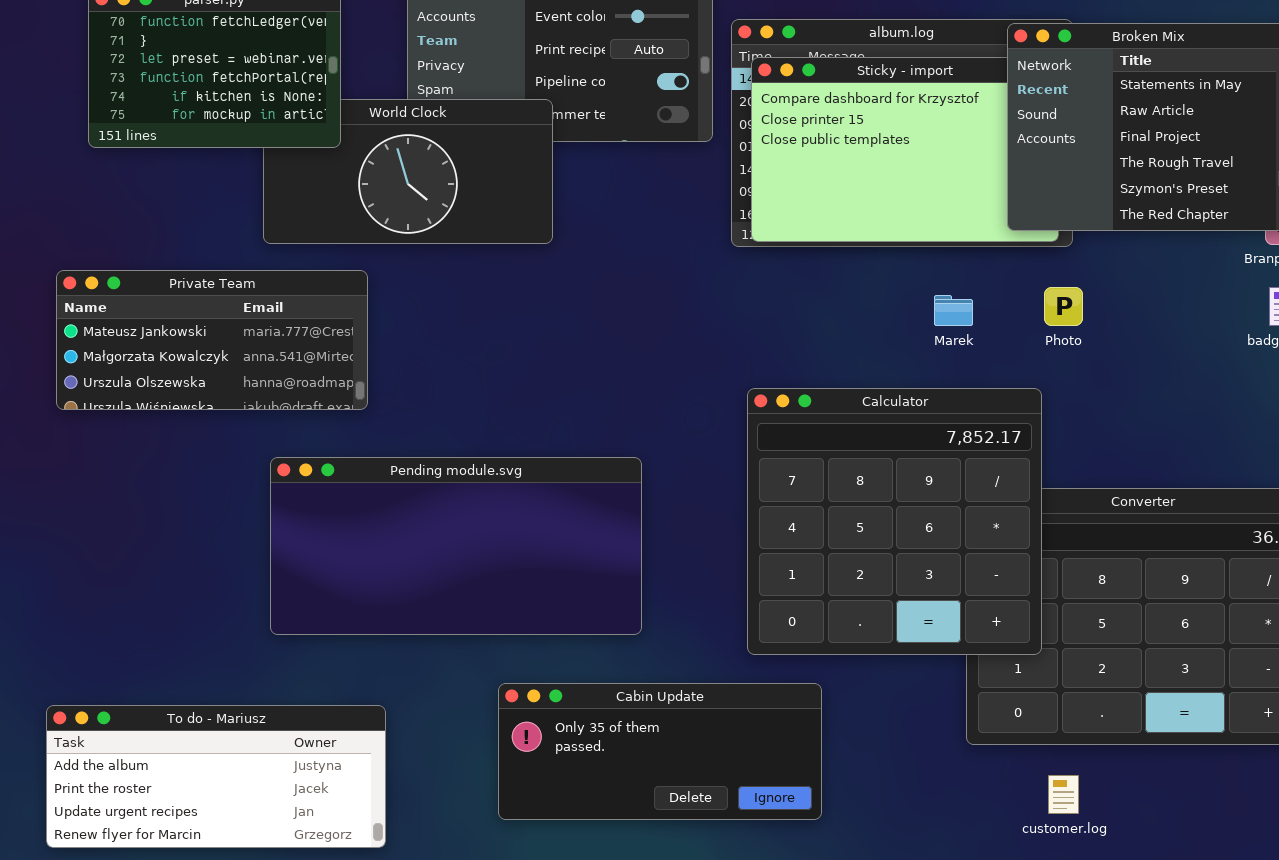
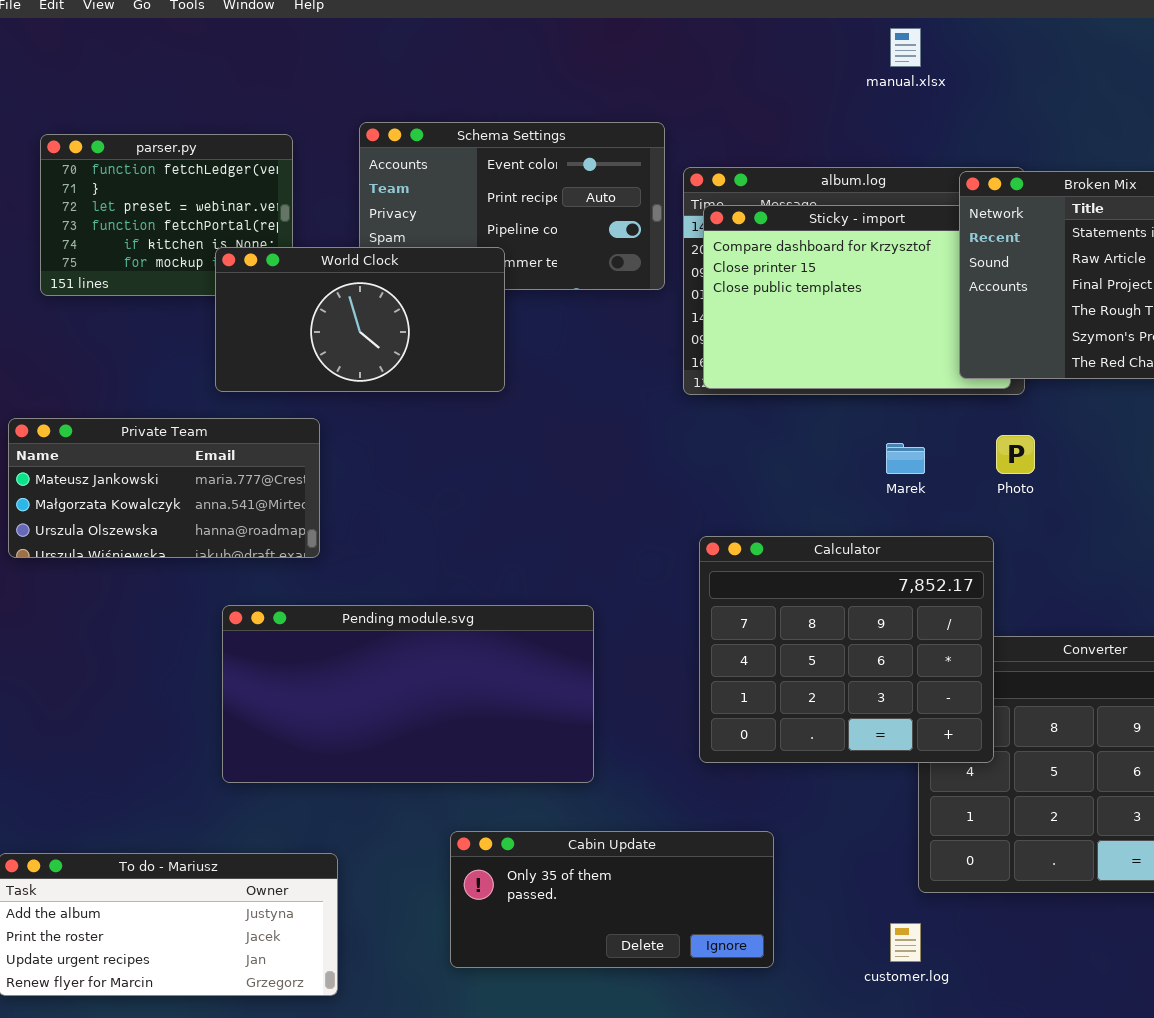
World Clock: [263,99,553,244] -> [215,247,505,392], raised
Calculator: [747,388,1042,655] -> [699,536,994,763], resized
customer.log: [1048,775,1079,814] -> [890,923,921,962], moved

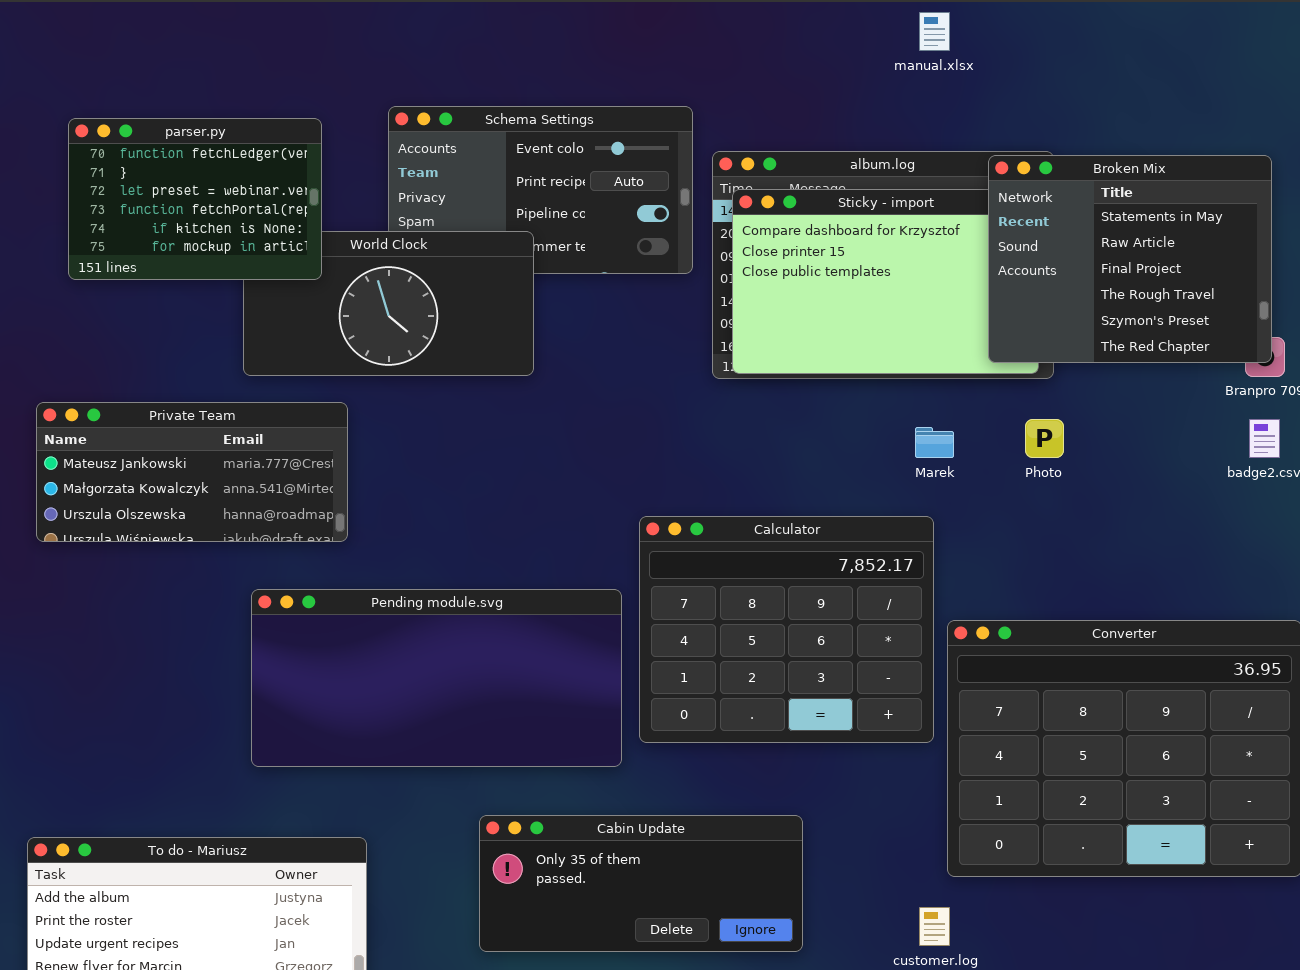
parser.py: [40,134,293,296] -> [68,118,322,280], raised
Calculator: [699,536,994,763] -> [639,516,934,743], moved

